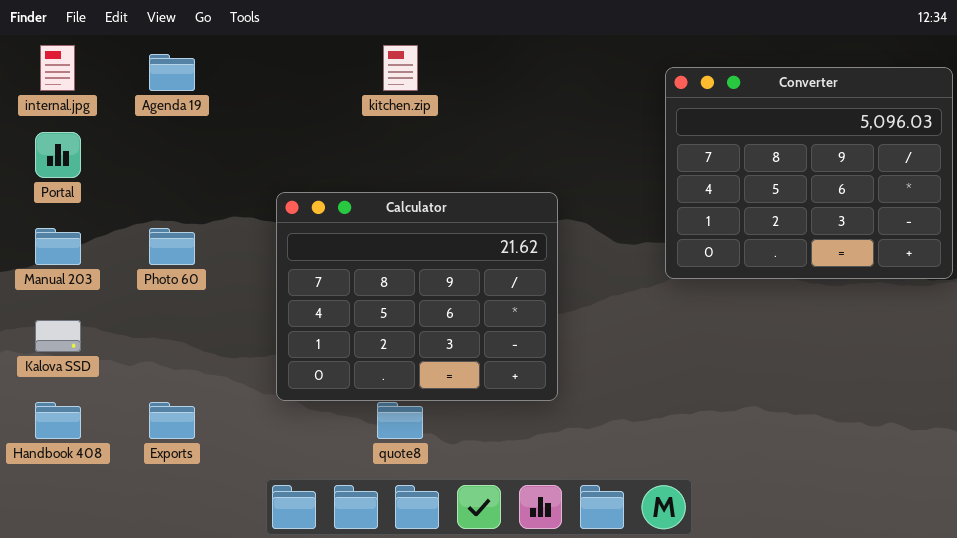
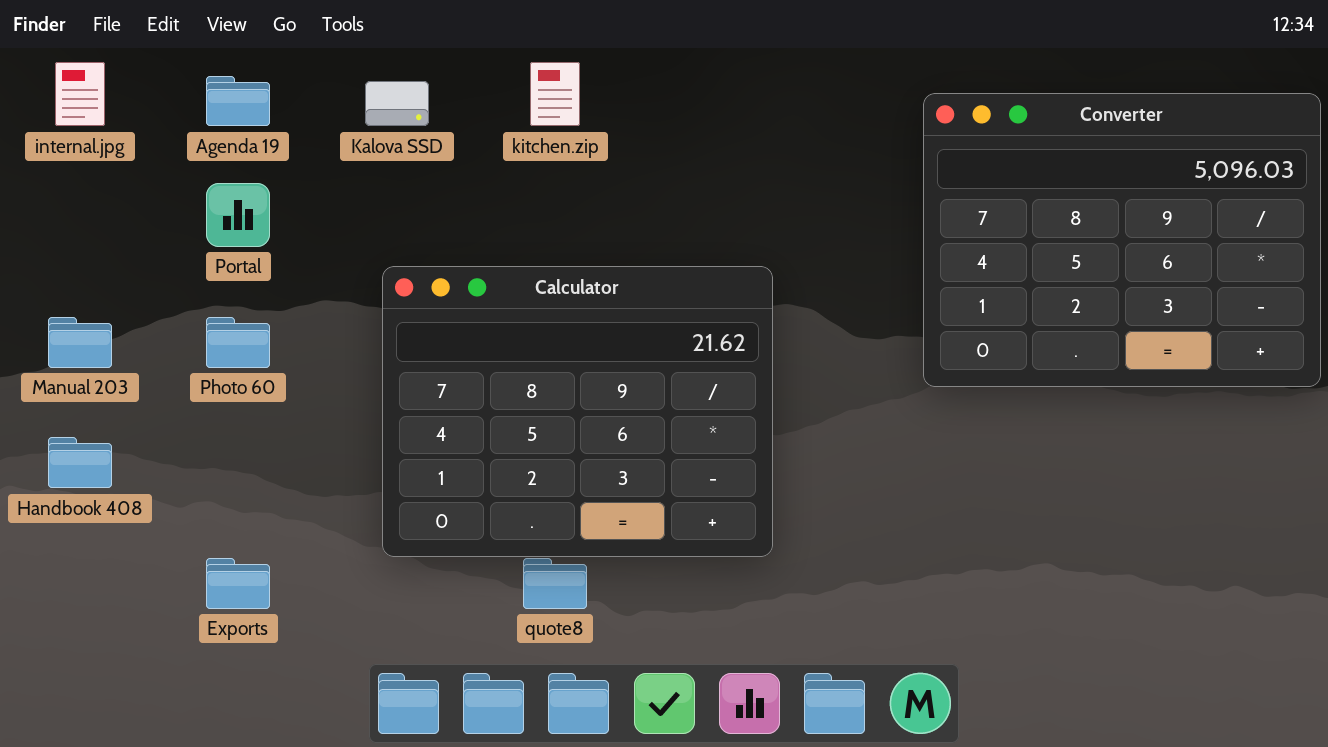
Portal: [35,132,81,178] -> [206,183,270,247], moved
Kalova SSD: [35,320,81,352] -> [365,81,429,126], moved
Handbook 408: [35,402,81,439] -> [48,437,112,488], moved

